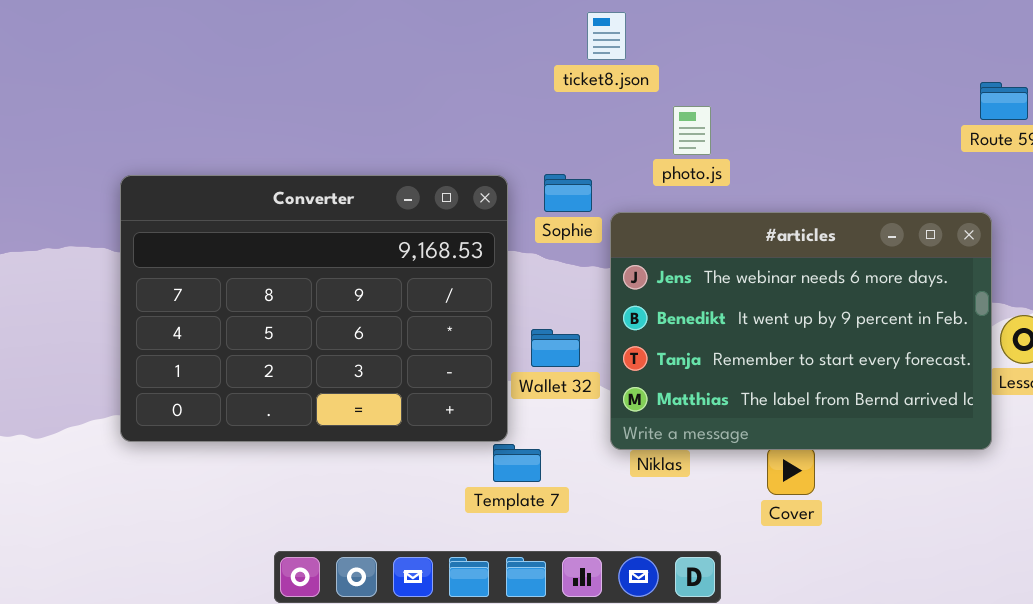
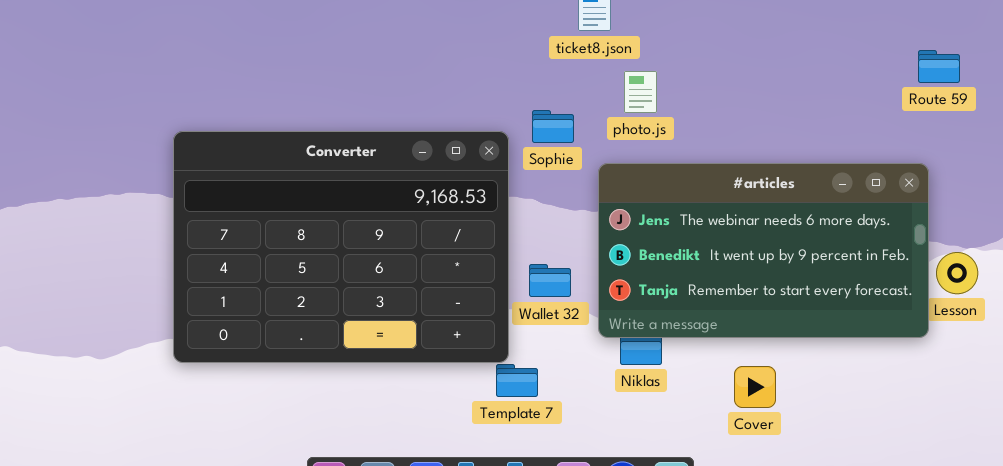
photo.js: [673,106,711,155] -> [624,71,657,113], moved
Sophie: [544,174,592,212] -> [532,110,574,143], moved
#articles: [610,212,992,450] -> [598,163,929,338], resized

